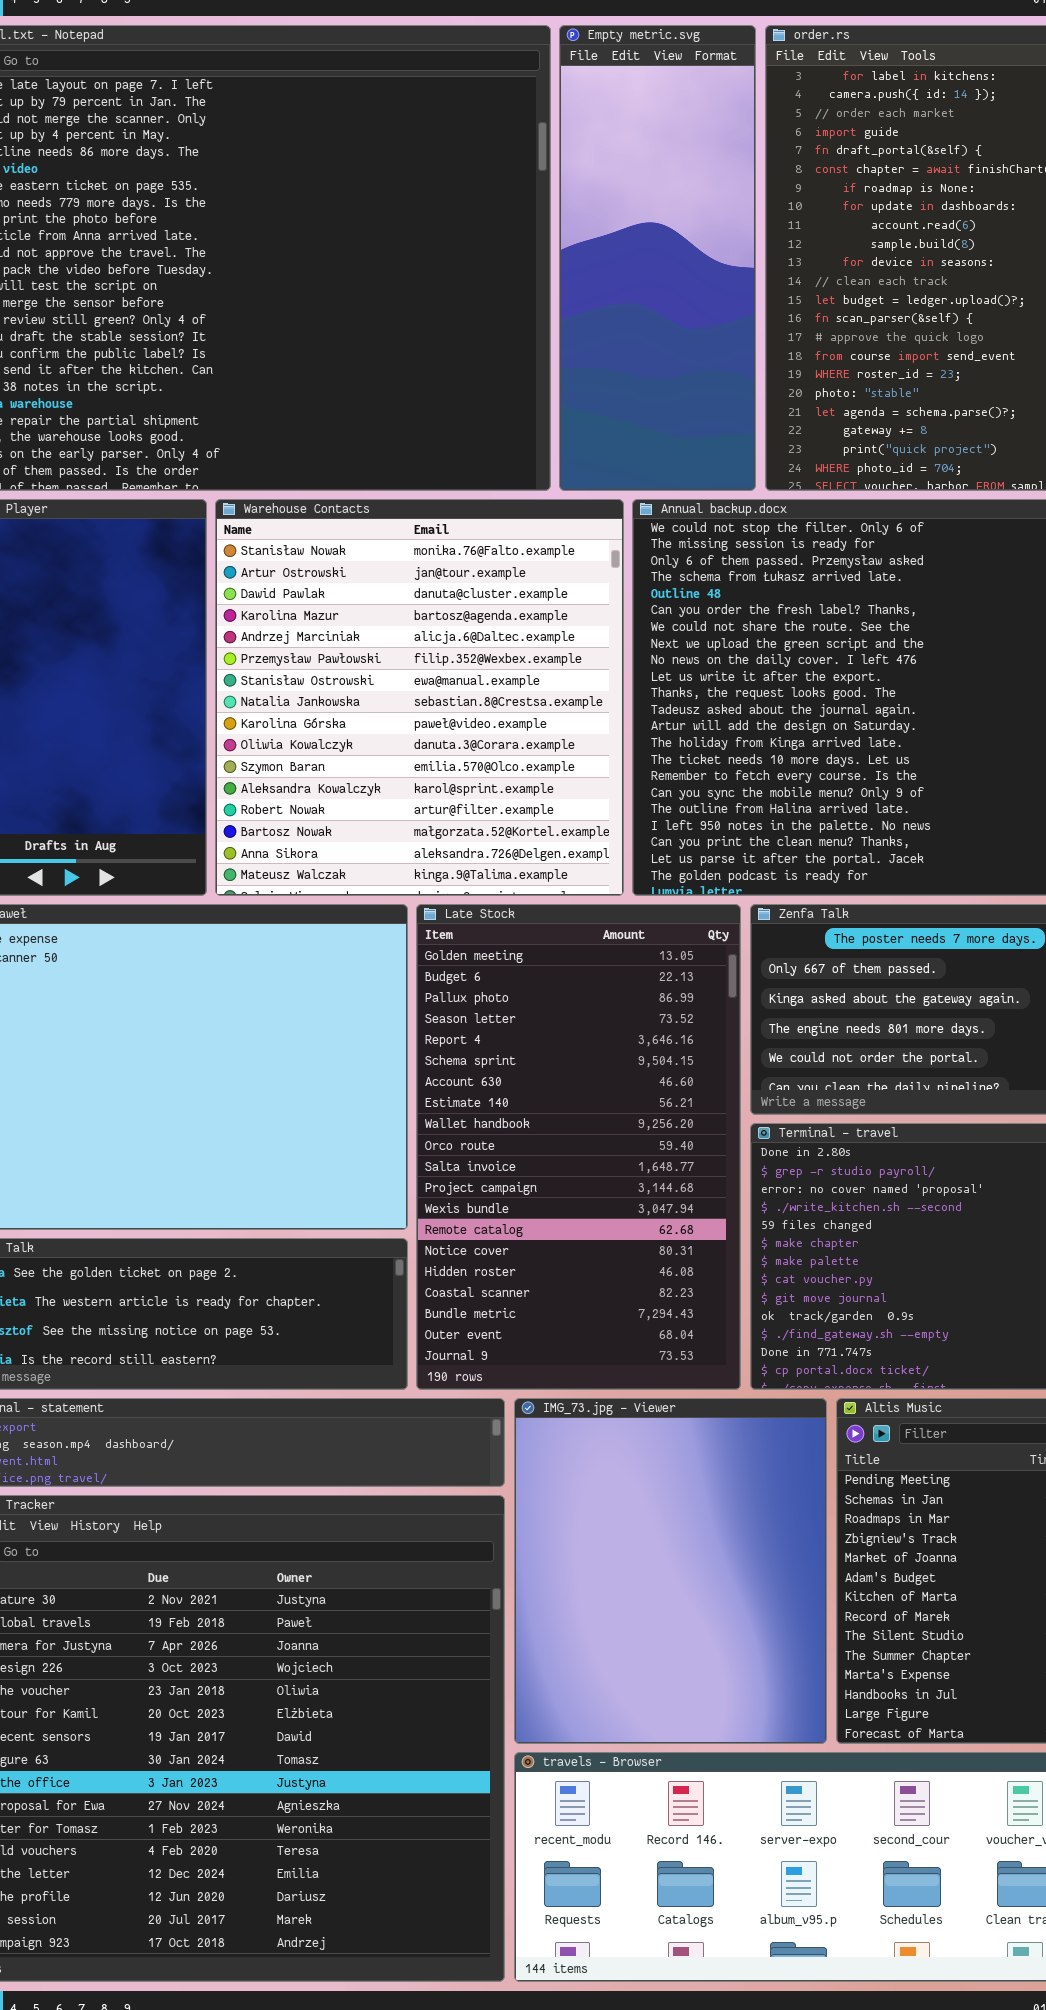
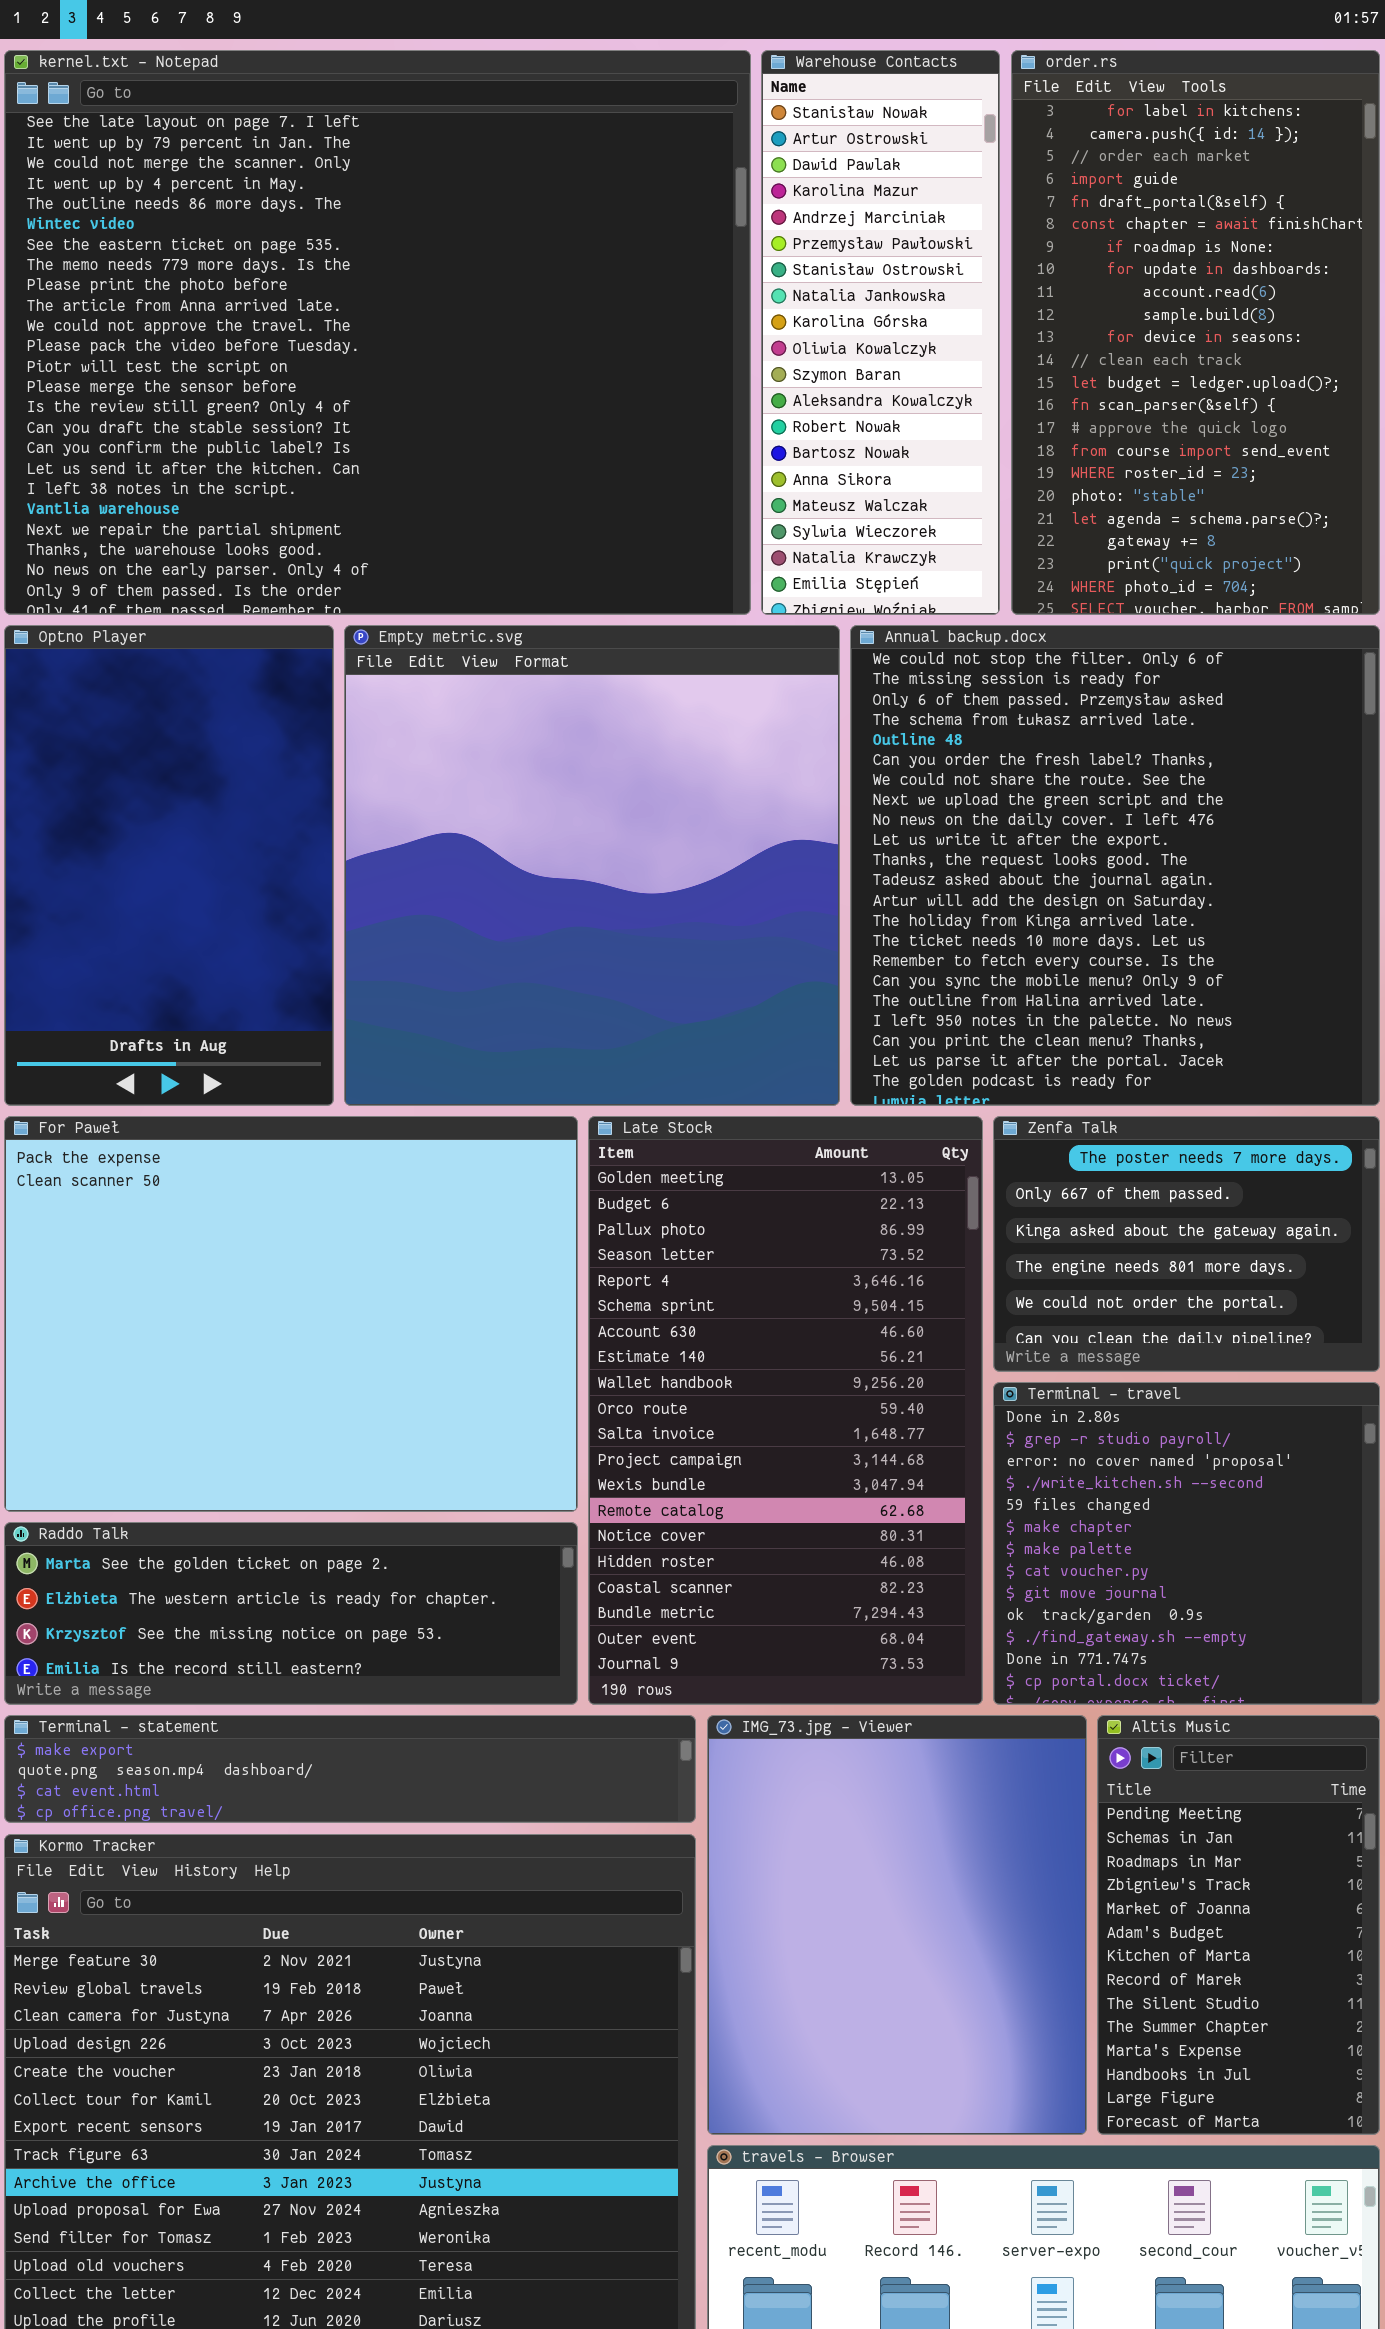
Empty metric.svg: [559,25,756,491] -> [344,625,840,1106], moved, resized
Warehouse Contacts: [215,499,624,896] -> [761,50,1000,615], moved, resized

